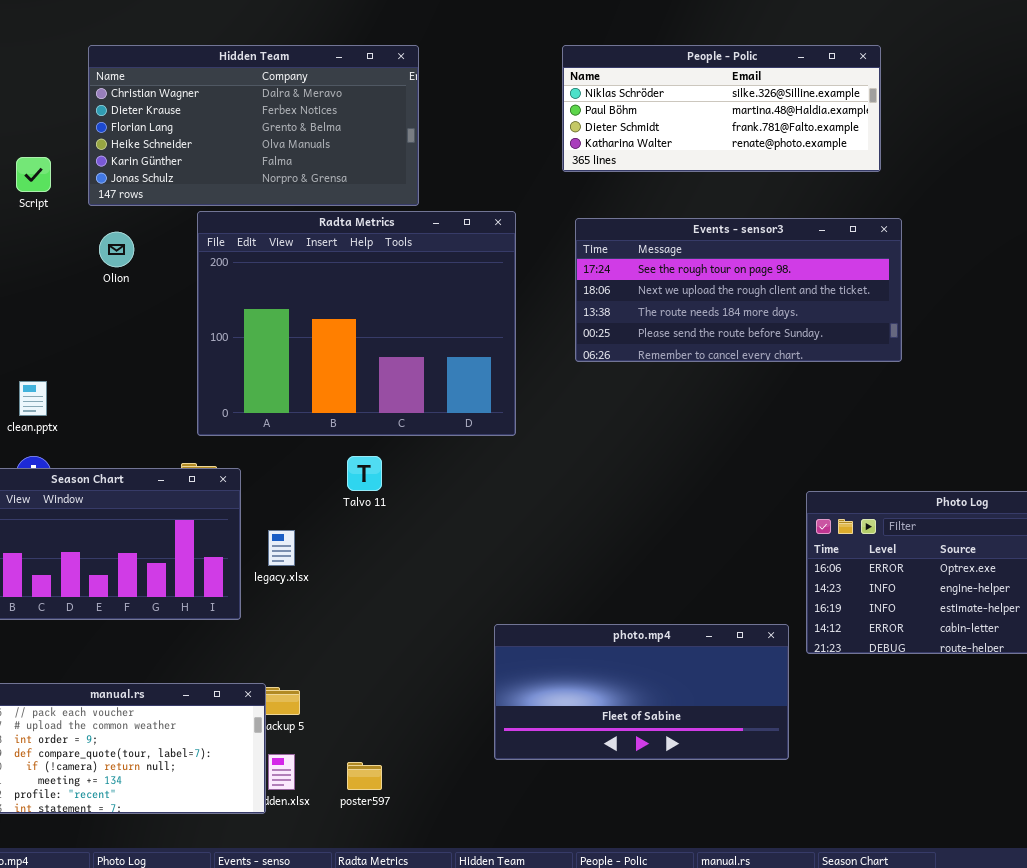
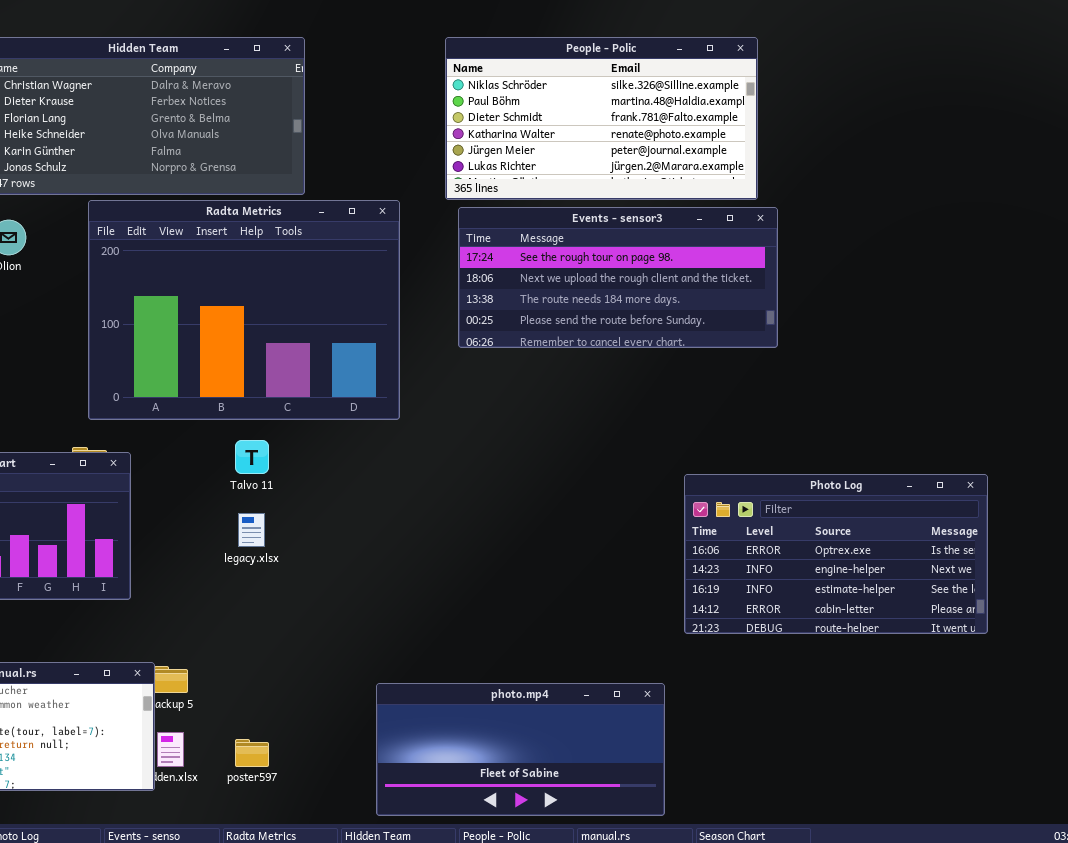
People - Polic: [562,45,881,172] -> [445,37,758,200], resized
legacy.xlsx: [268,530,295,566] -> [238,513,265,547], moved
photo.mp4: [494,624,789,760] -> [376,683,665,816], moved

